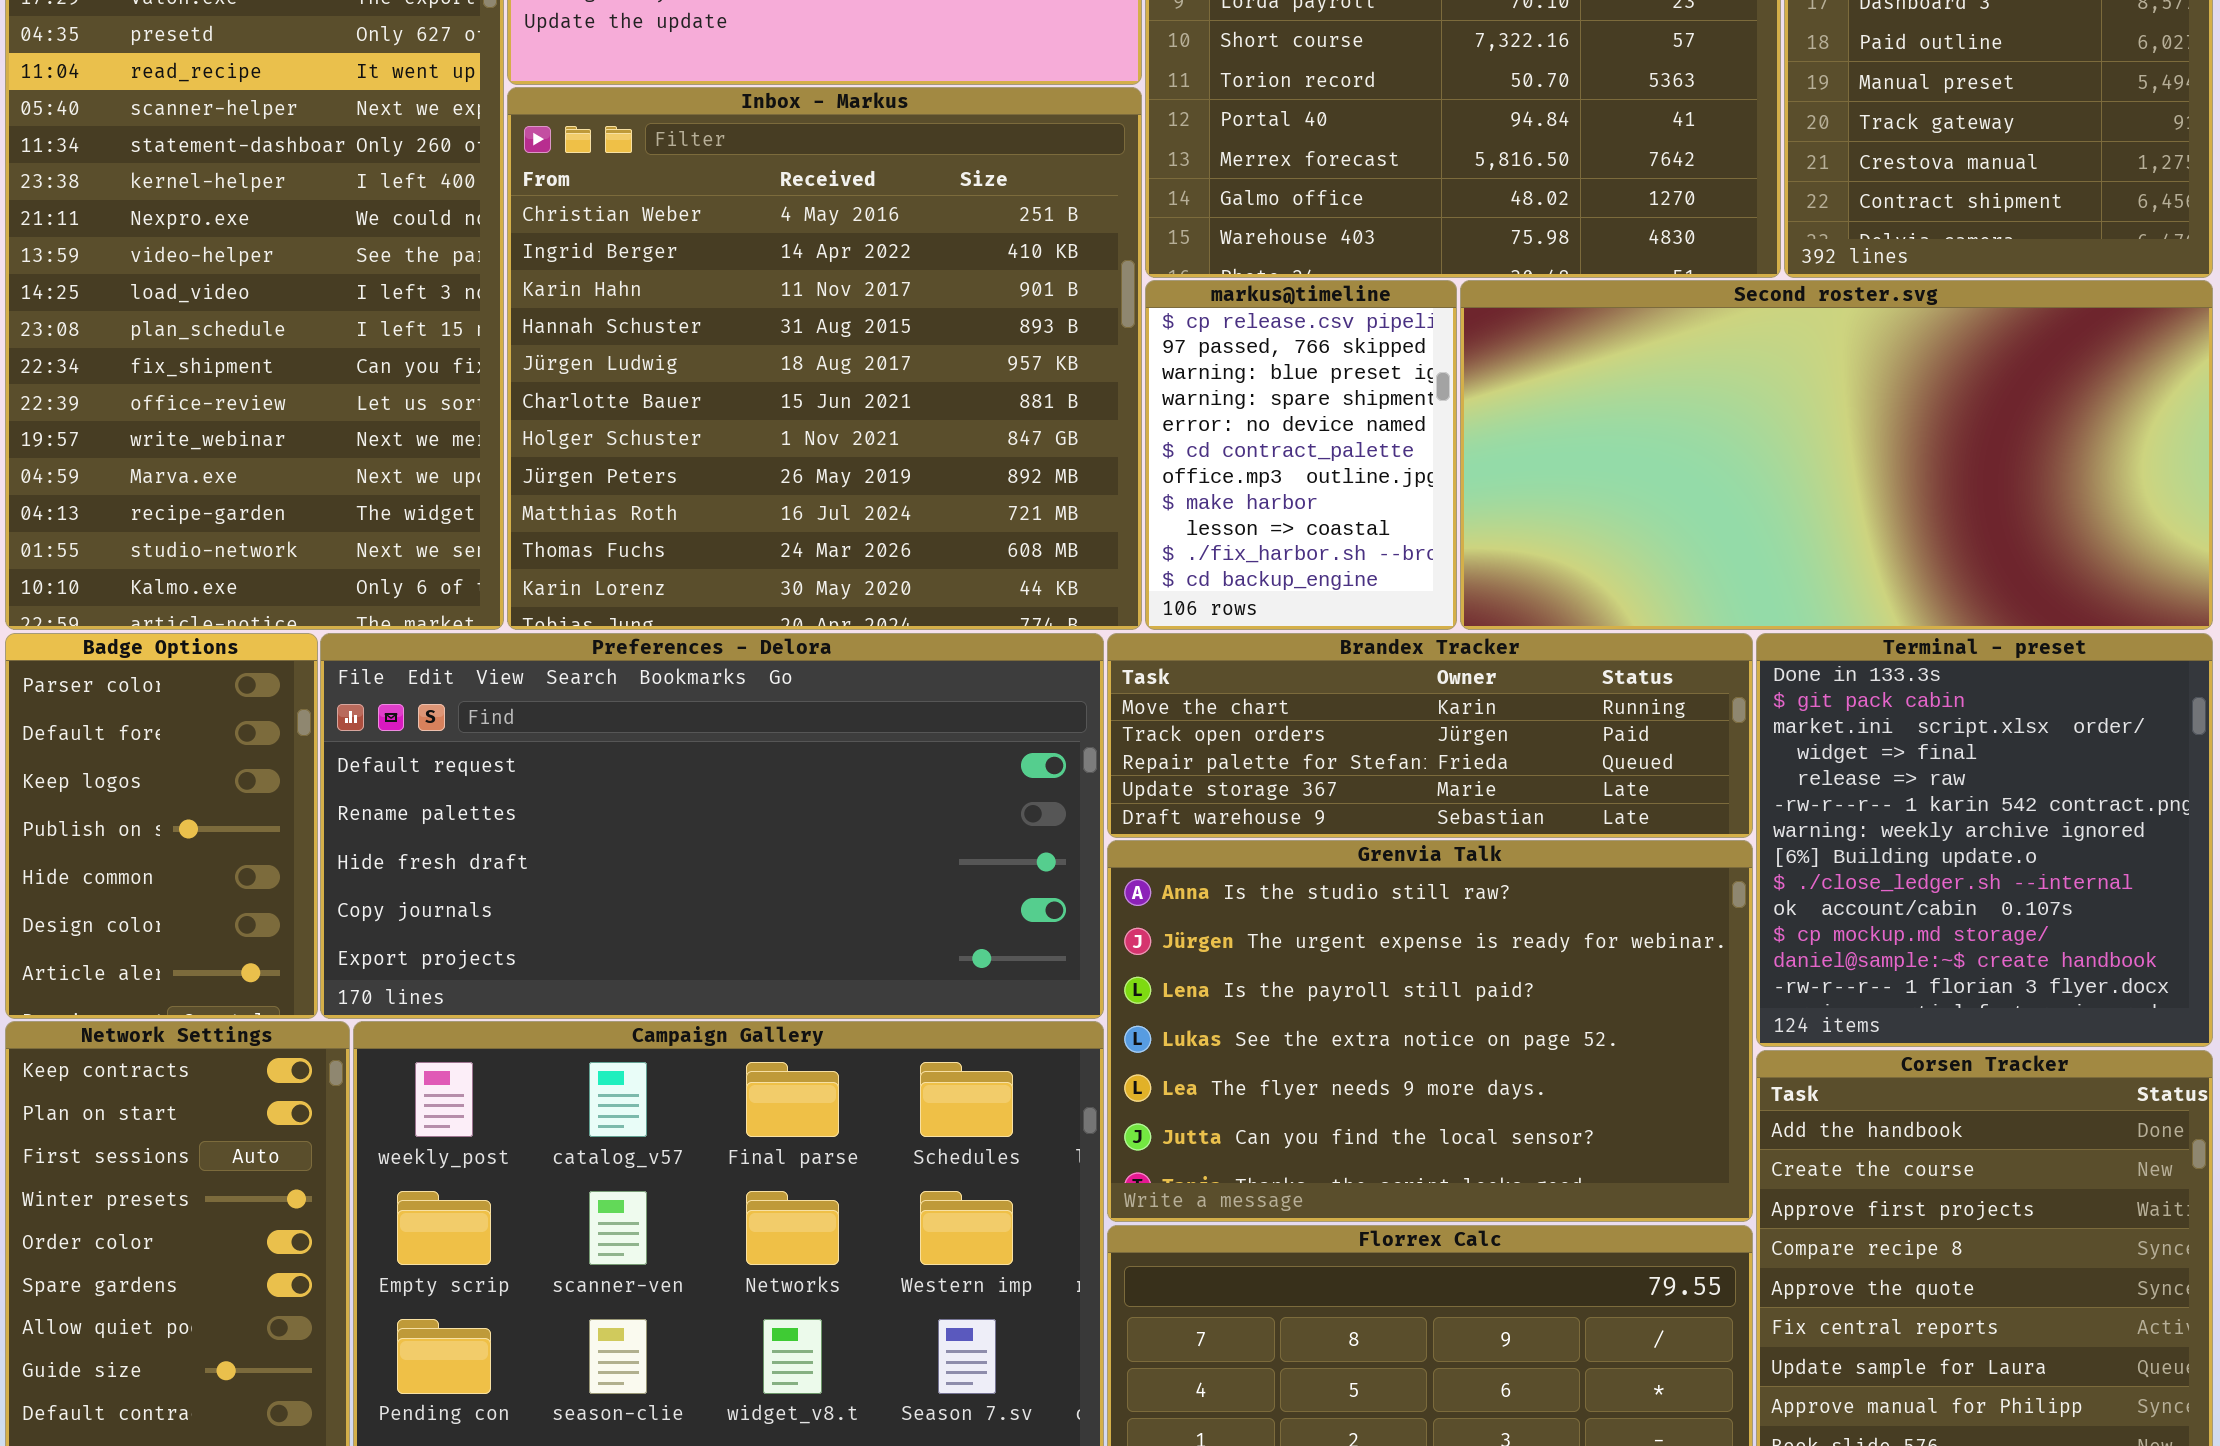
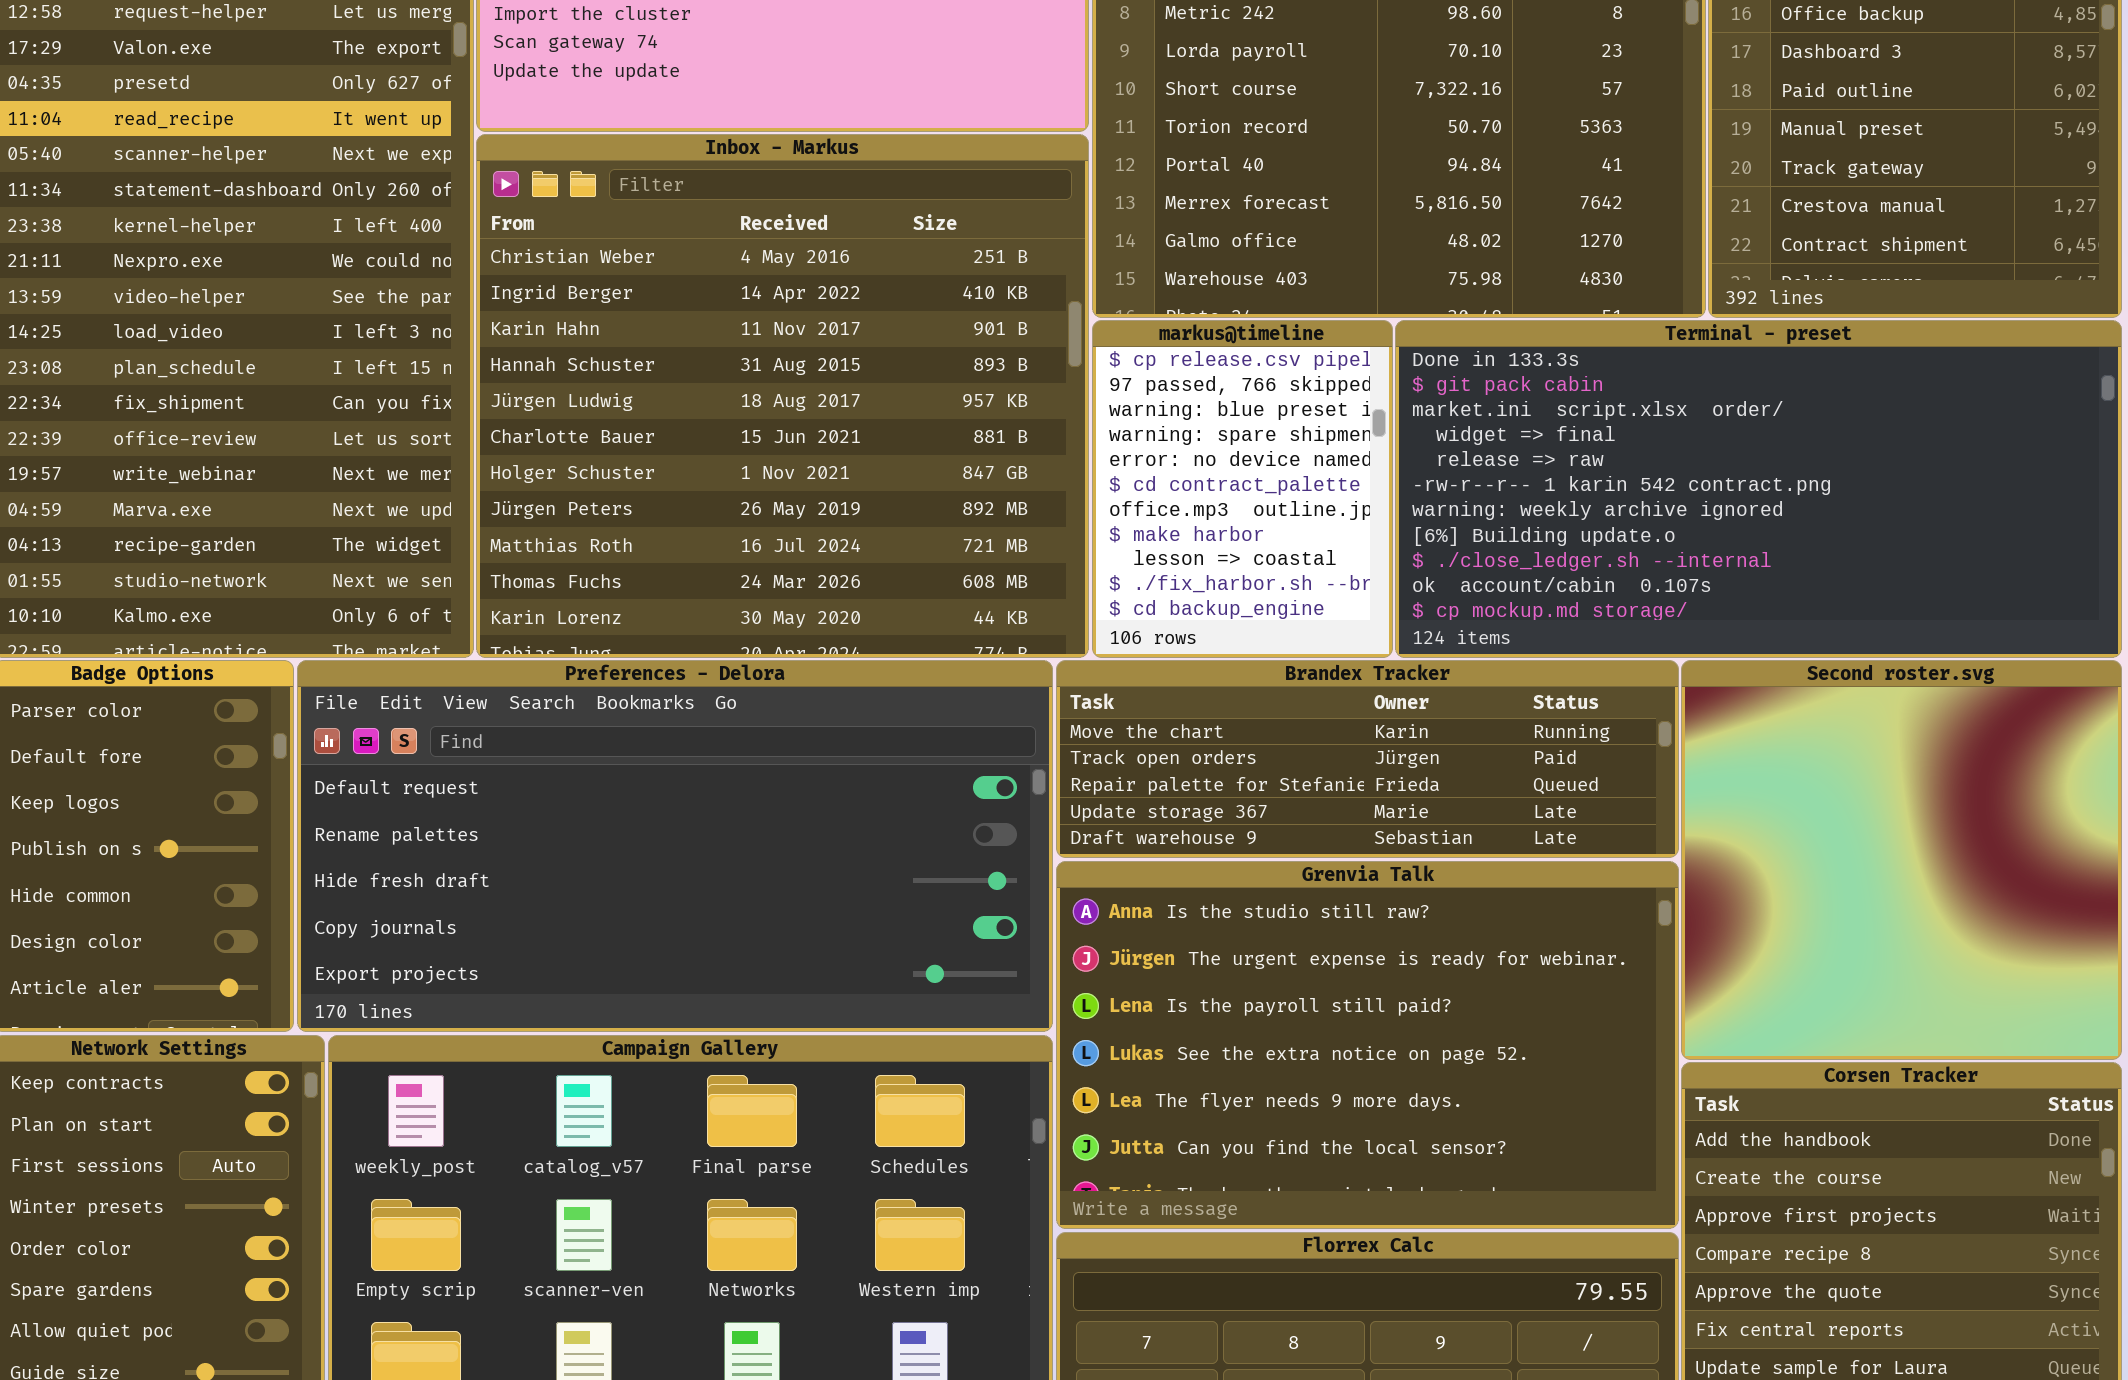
Second roster.svg: [1460,280,2213,630] -> [1681,660,2122,1060], moved, resized
Terminal - preset: [1756,633,2213,1047] -> [1395,320,2122,658], moved, resized

